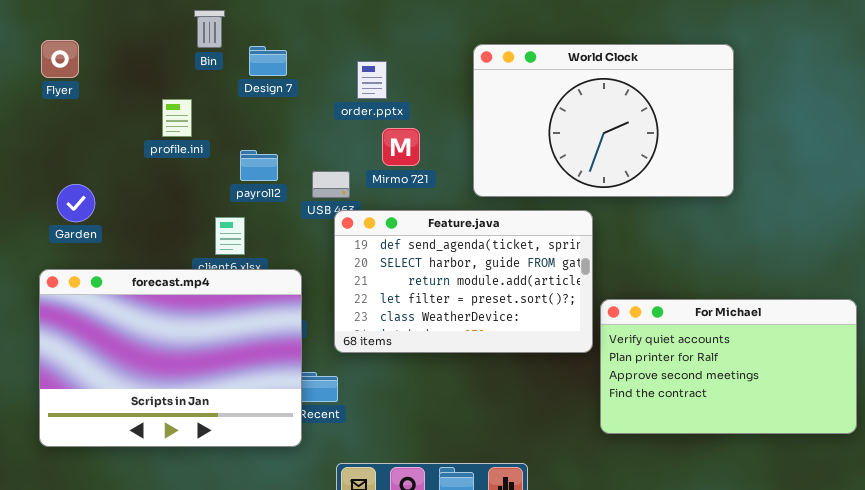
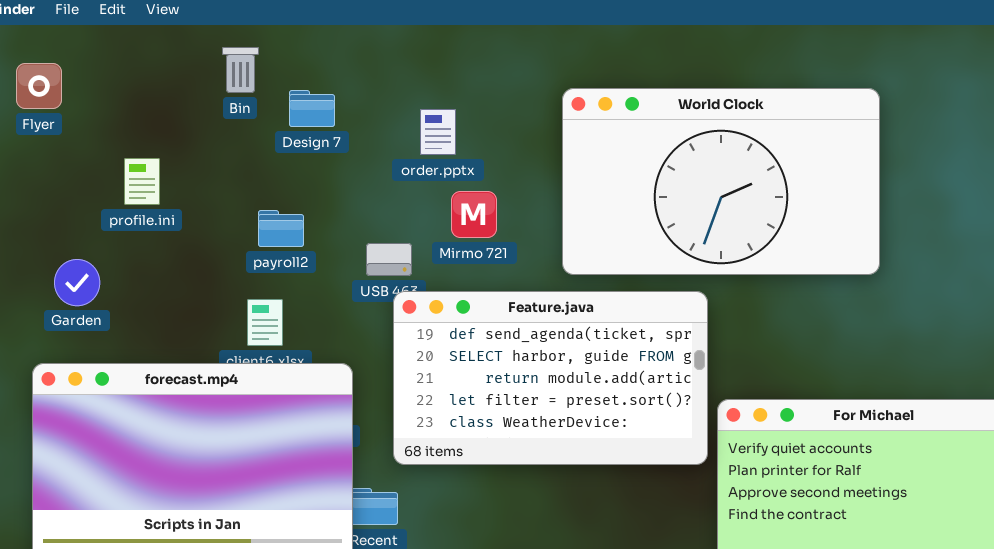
Flyer: [41,40,79,78] -> [16,63,62,109], moved
profile.ini: [162,99,192,137] -> [124,158,160,205], moved
payroll2: [240,150,278,181] -> [258,210,304,247], moved

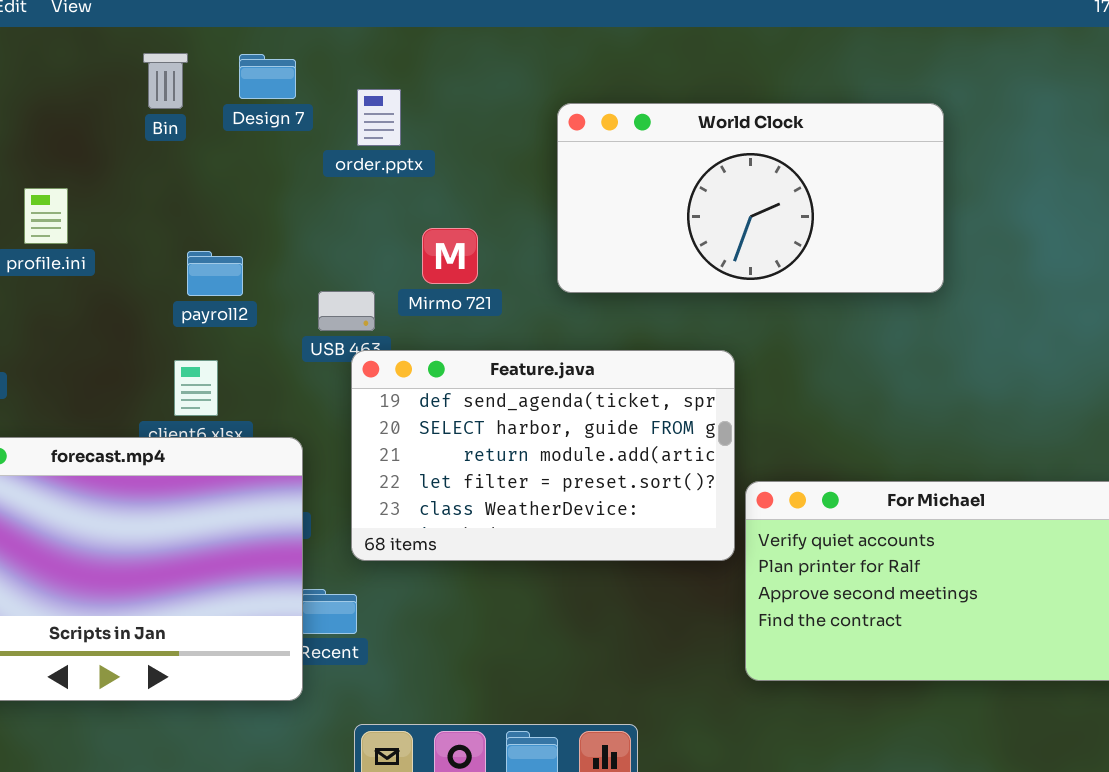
World Clock: [562,88,880,275] -> [557,103,944,293], resized
Design 7: [289,90,335,127] -> [239,54,296,99], moved
order.pptx: [420,109,456,155] -> [357,89,401,146], moved

